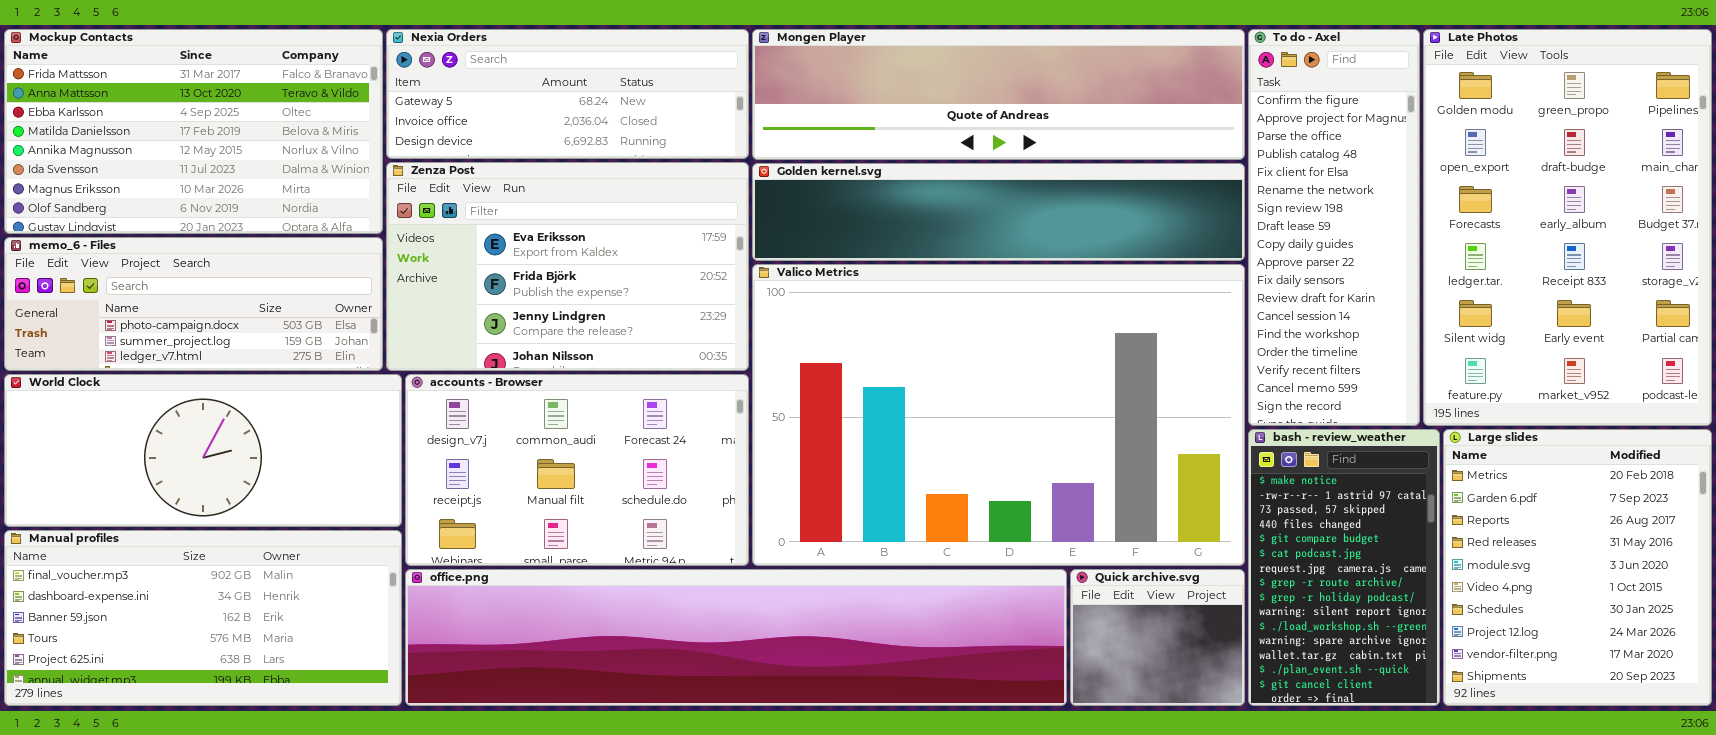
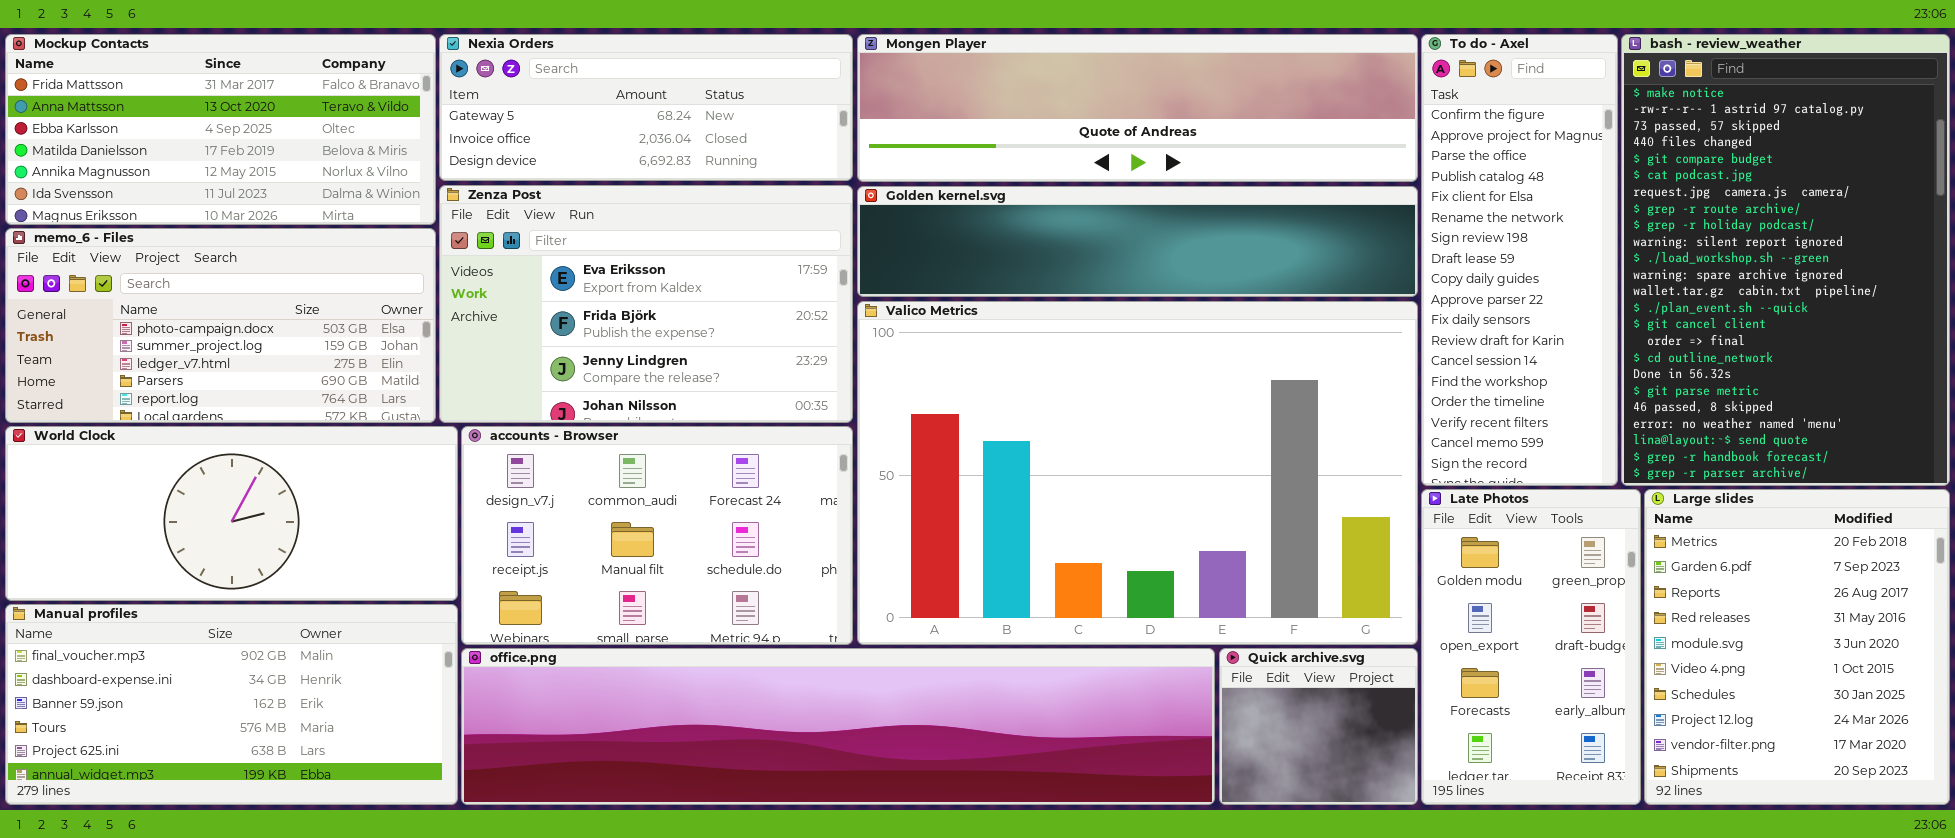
Mockup Contacts: [4,29,383,234] -> [5,34,436,225], resized
Late Photos: [1423,29,1712,426] -> [1421,489,1641,805], moved, resized
memo_6 - Files: [4,237,383,371] -> [5,228,436,423], resized
bash - review_weather: [1248,429,1440,706] -> [1621,34,1950,486], moved, resized

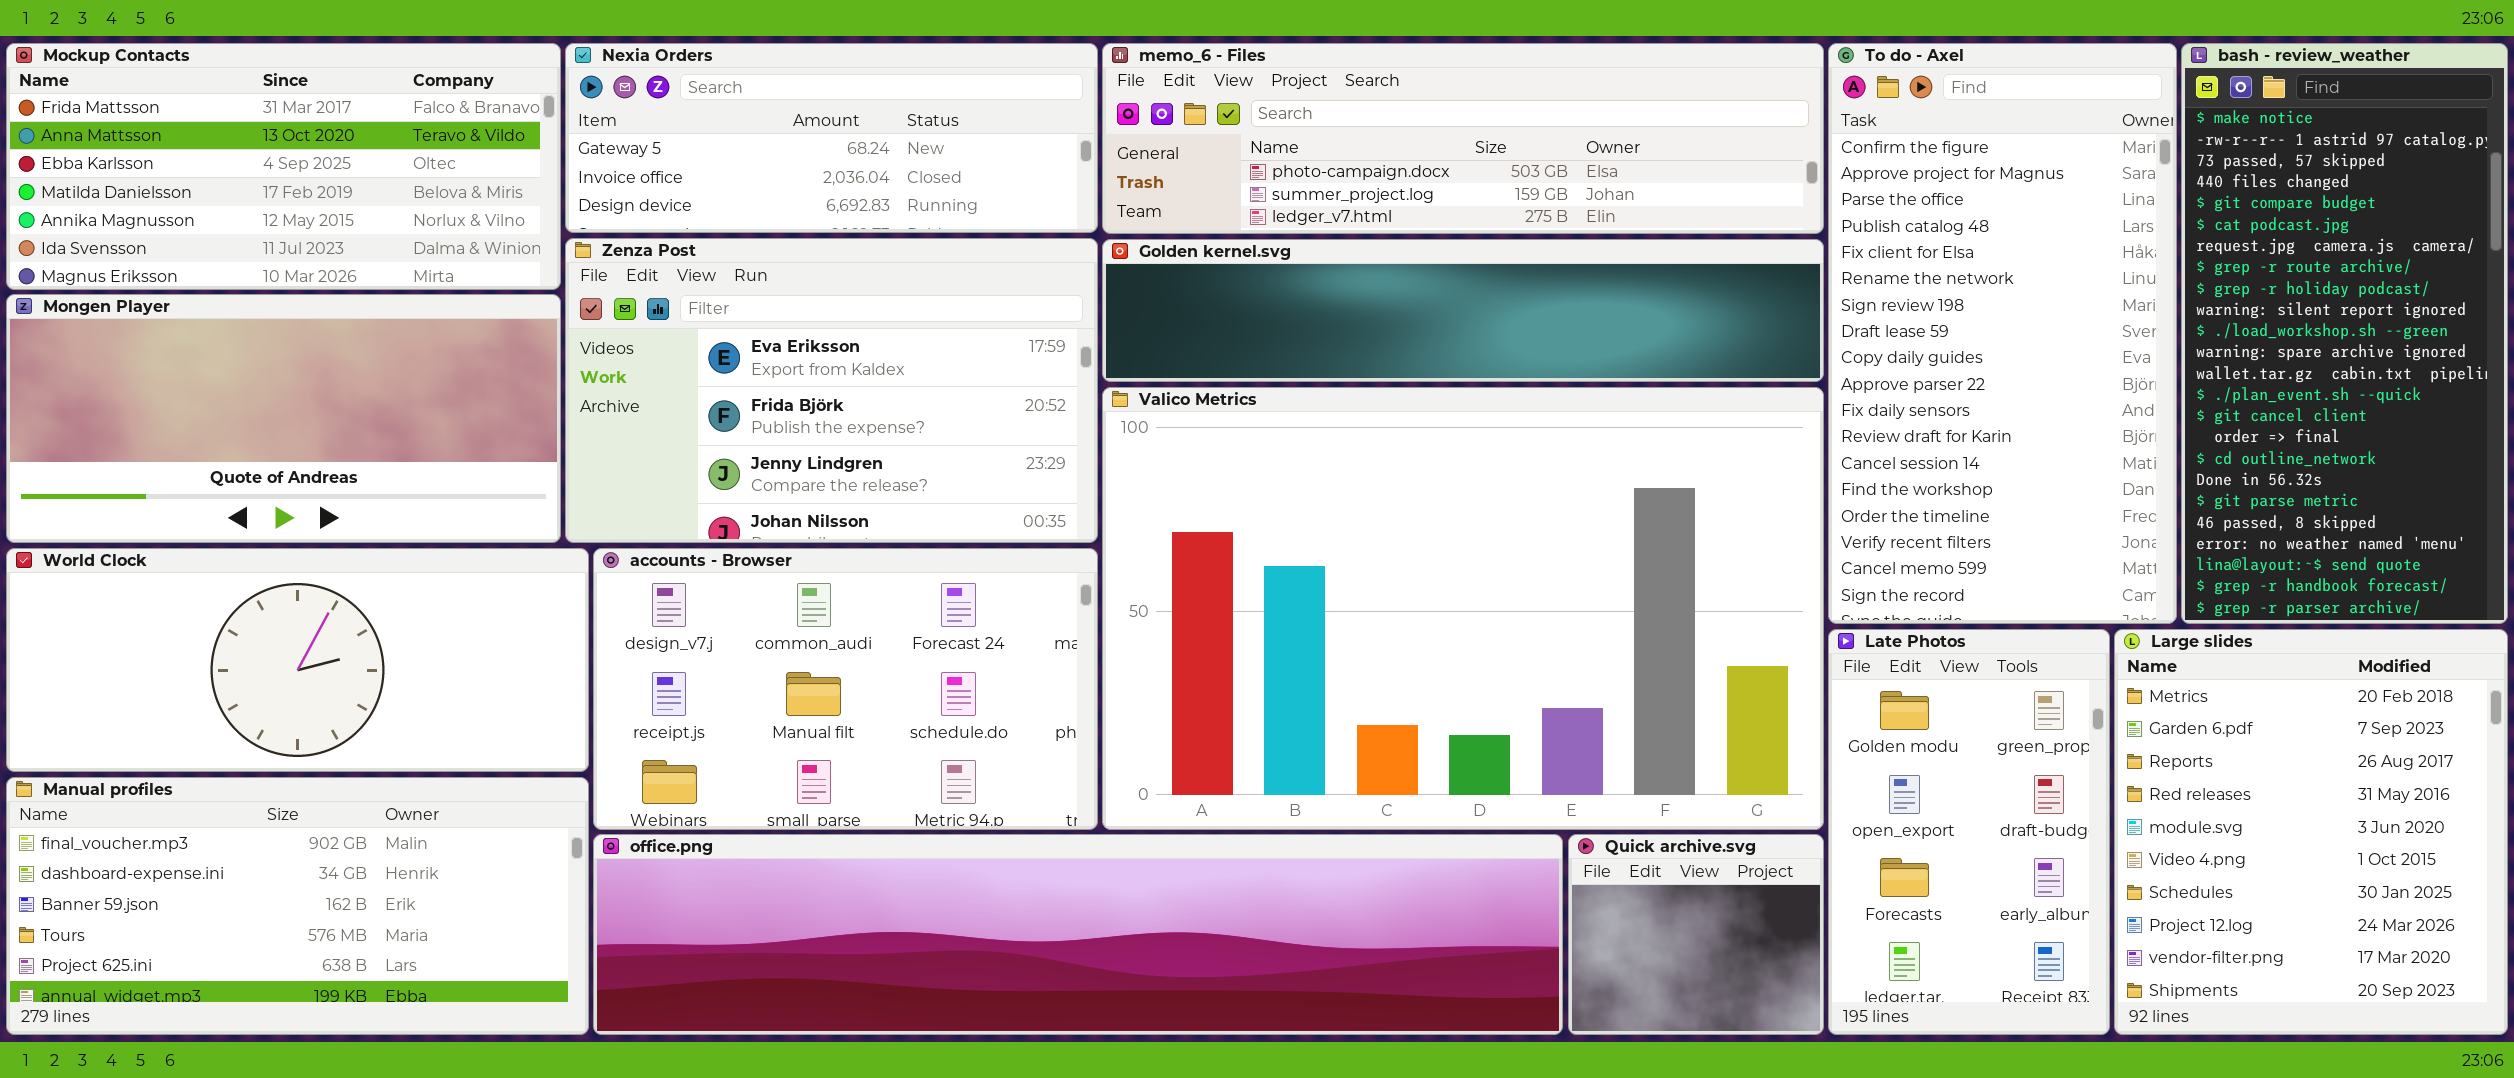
Mongen Player: [857,34,1418,182] -> [6,294,561,543], moved, resized
To do - Axel: [1421,34,1618,486] -> [1828,43,2177,624], resized
bash - review_weather: [1621,34,1950,486] -> [2181,43,2508,624], resized
memo_6 - Files: [5,228,436,423] -> [1102,43,1824,234], moved, resized

